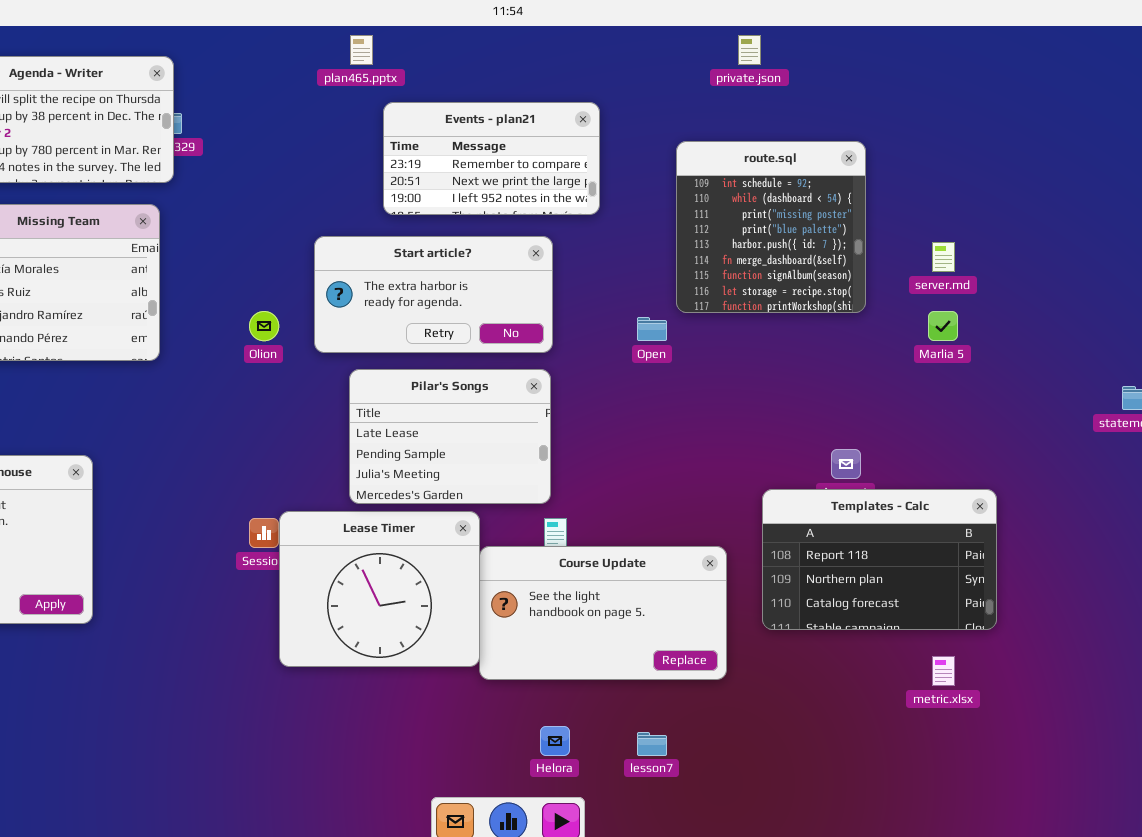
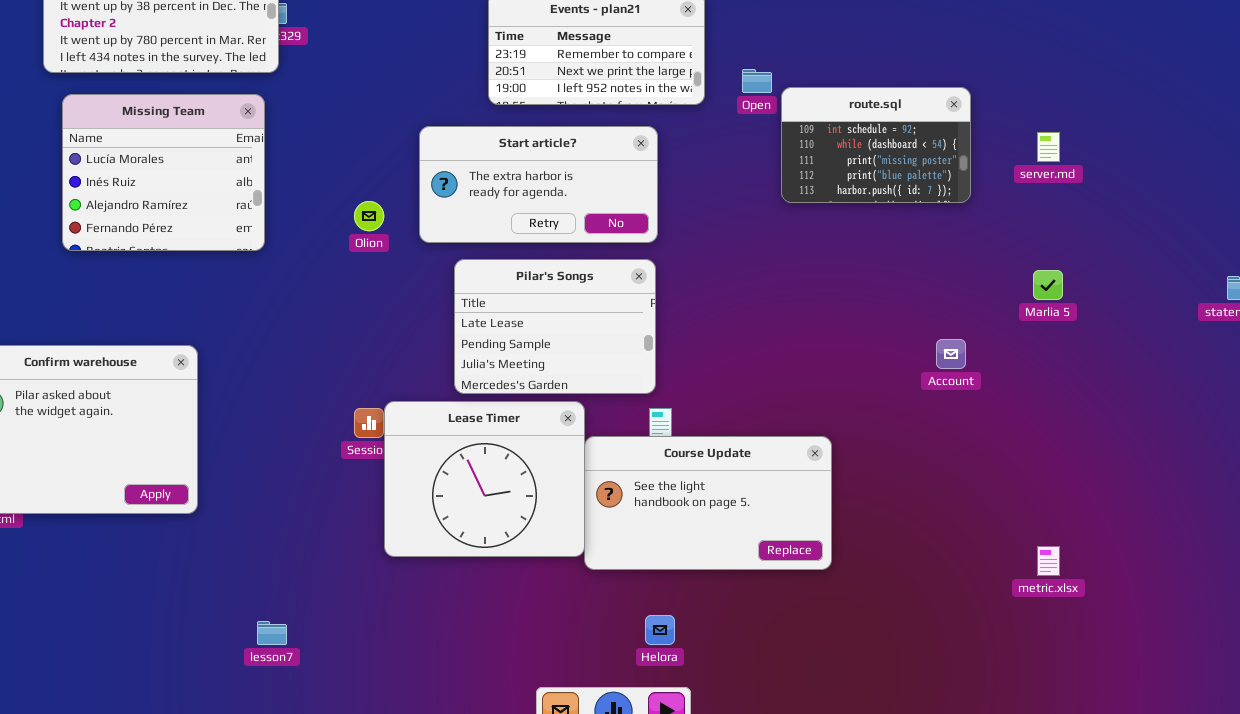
route.sql: [676,141,866,313] -> [781,87,971,203], resized
Marlia 5: [928,311,958,341] -> [1033,270,1063,300], moved
Open: [637,317,667,341] -> [742,69,772,93], moved
Templates - Calc: [762,489,997,630] -> none, closed
lesson7: [637,732,667,756] -> [257,621,287,645], moved

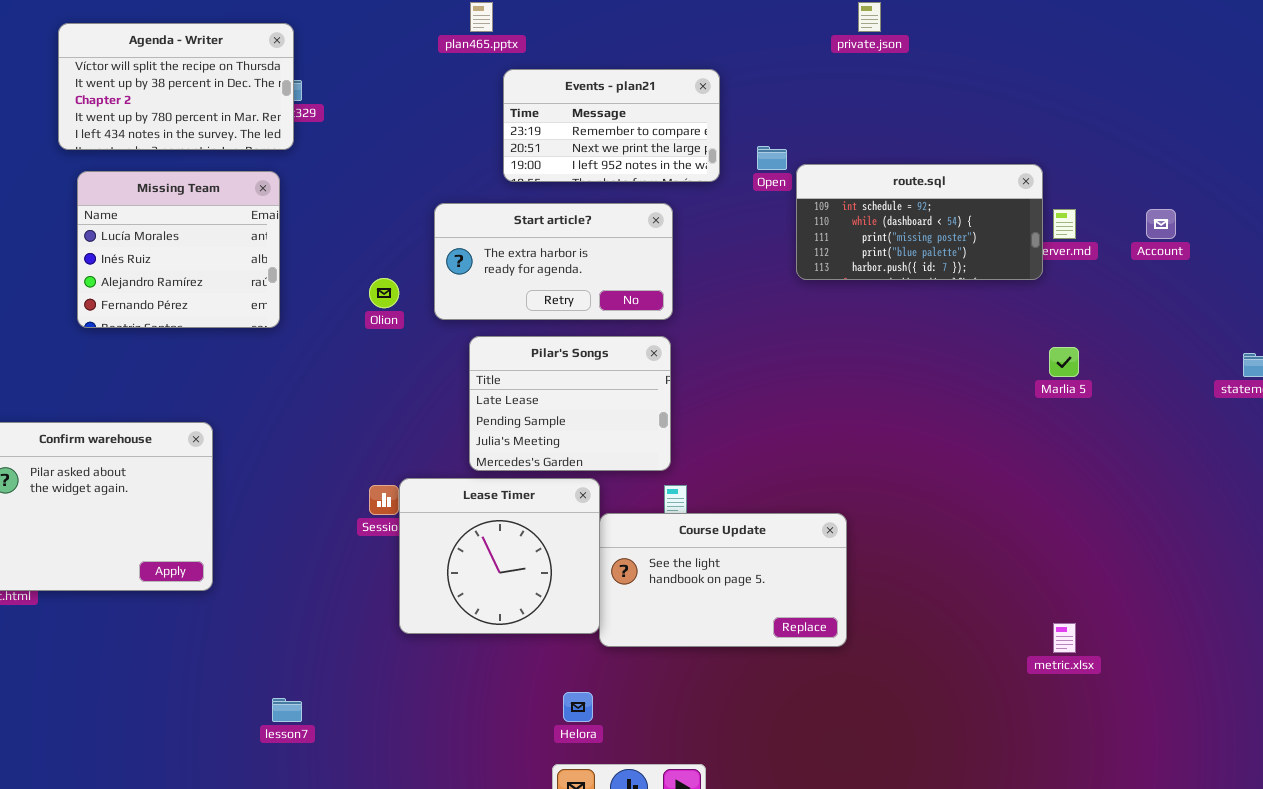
route.sql: [781,87,971,203] -> [796,164,1043,280], resized
Account: [936,339,966,369] -> [1146,209,1176,239], moved
Helora: [645,615,675,645] -> [563,692,593,722], moved

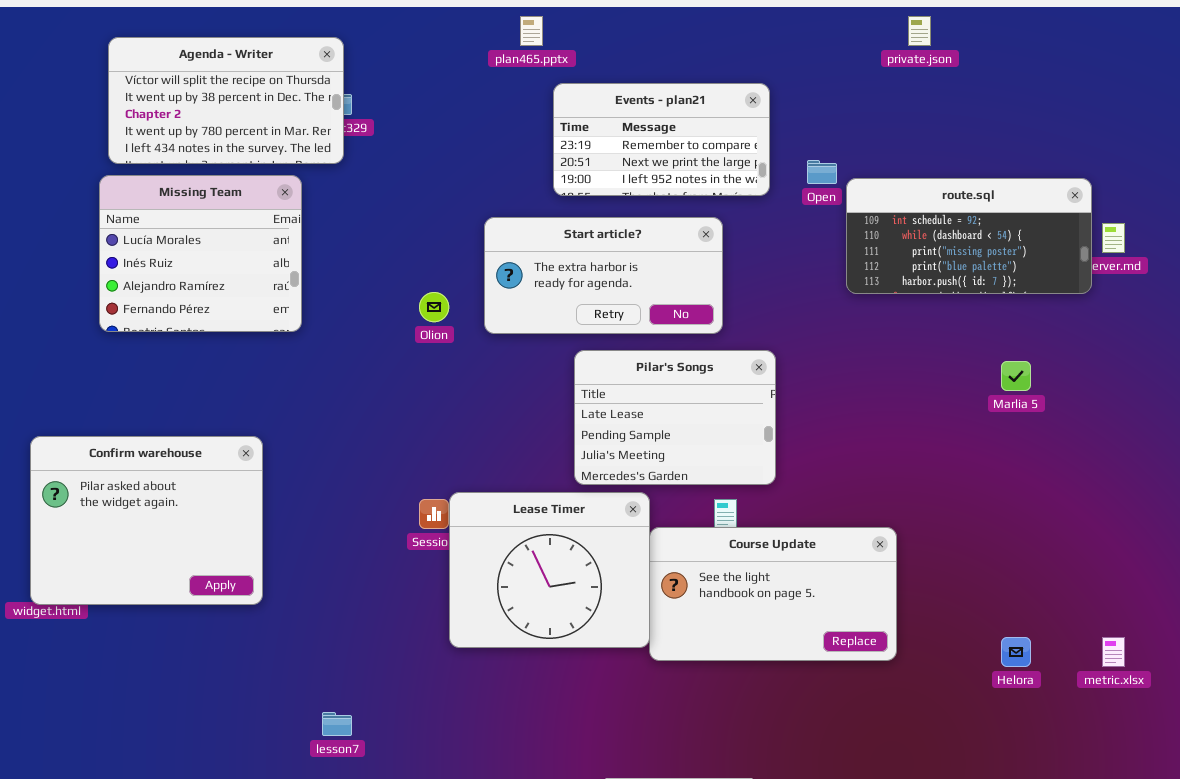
Missing Team: [77,171,280,328] -> [99,175,302,332], moved
Pilar's Songs: [469,336,671,471] -> [574,350,776,485], moved
Marlia 5: [1049,347,1079,377] -> [1001,361,1031,391], moved
Helora: [563,692,593,722] -> [1001,637,1031,667], moved

